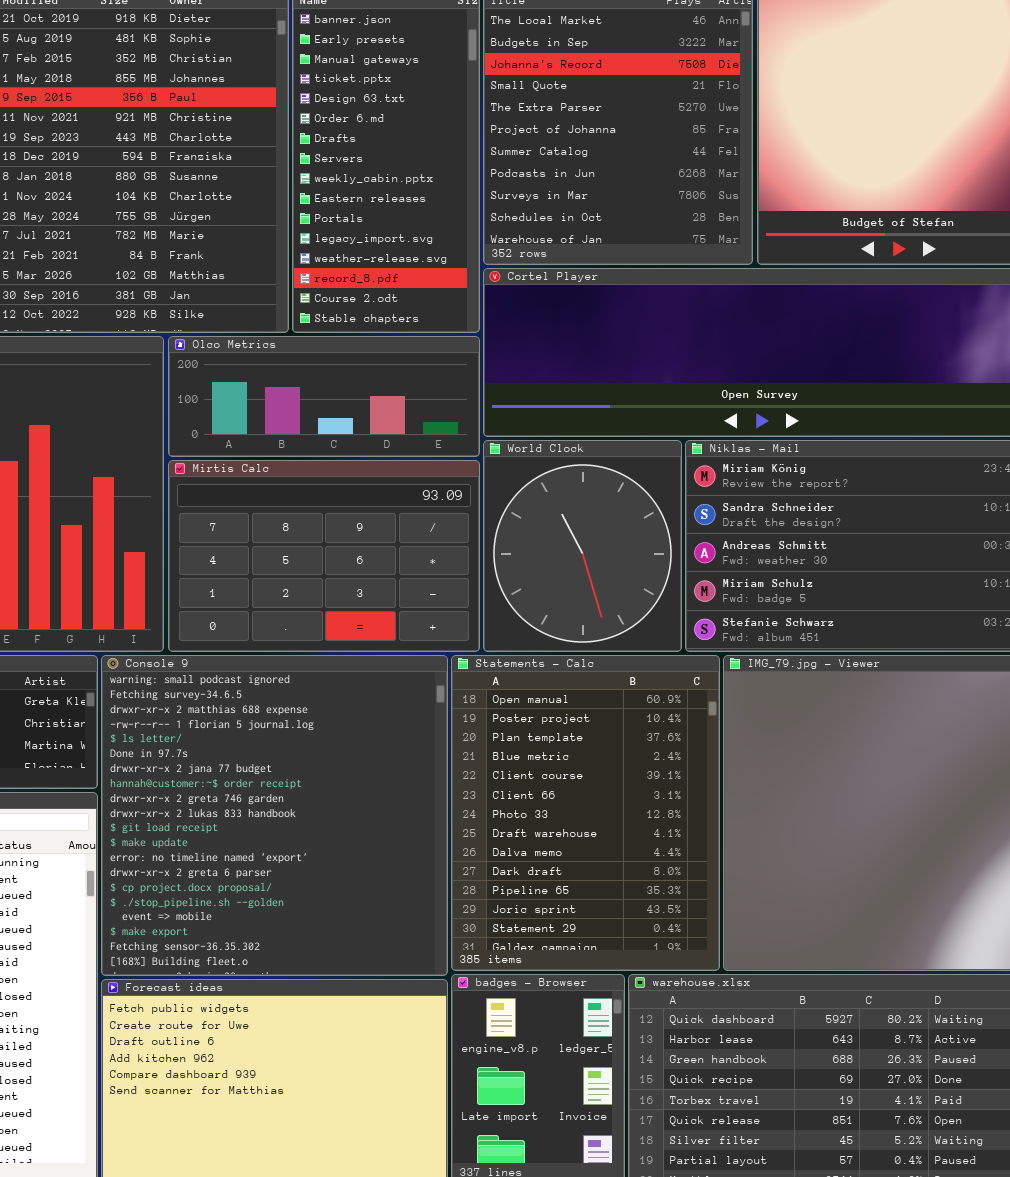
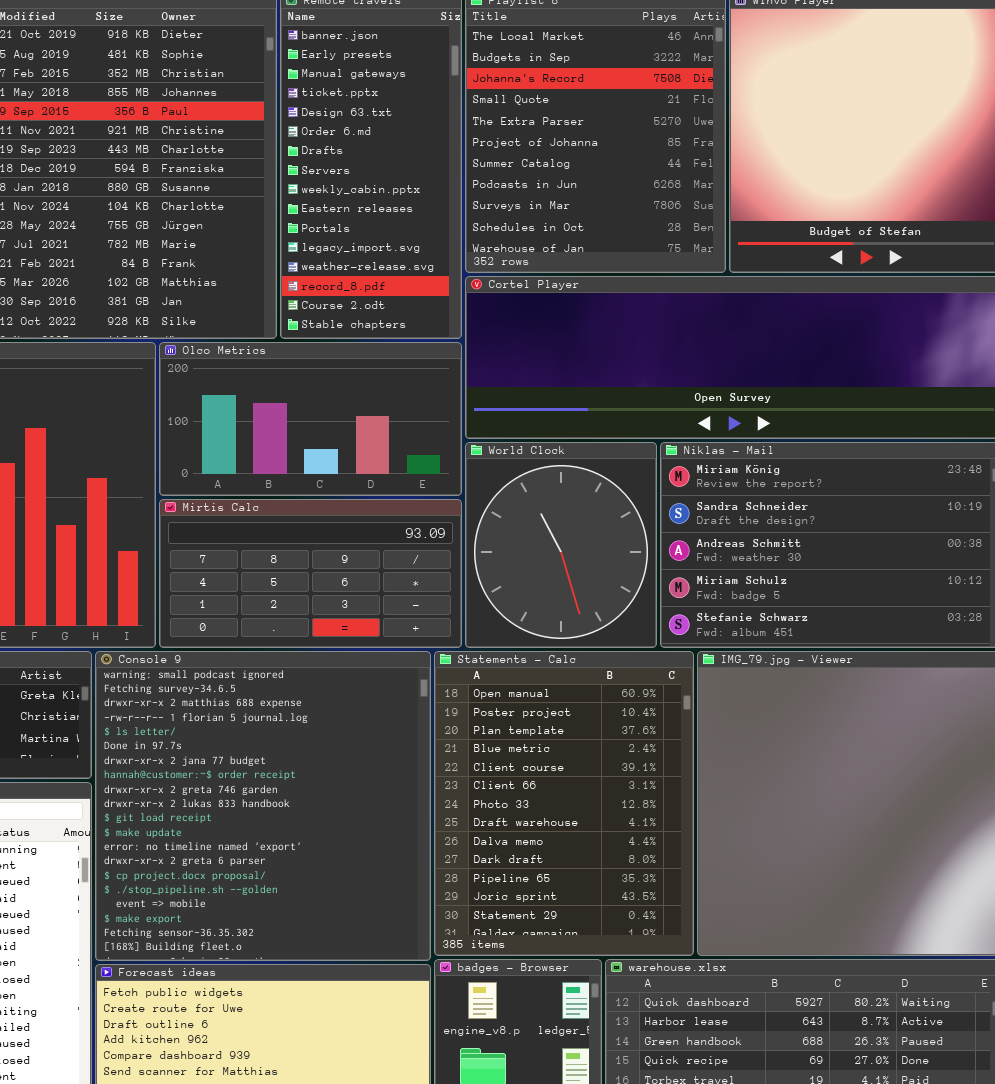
Olco Metrics: [168,336,480,457] -> [159,342,462,496], resized
Mirtis Calc: [168,460,480,652] -> [159,499,462,648], resized

